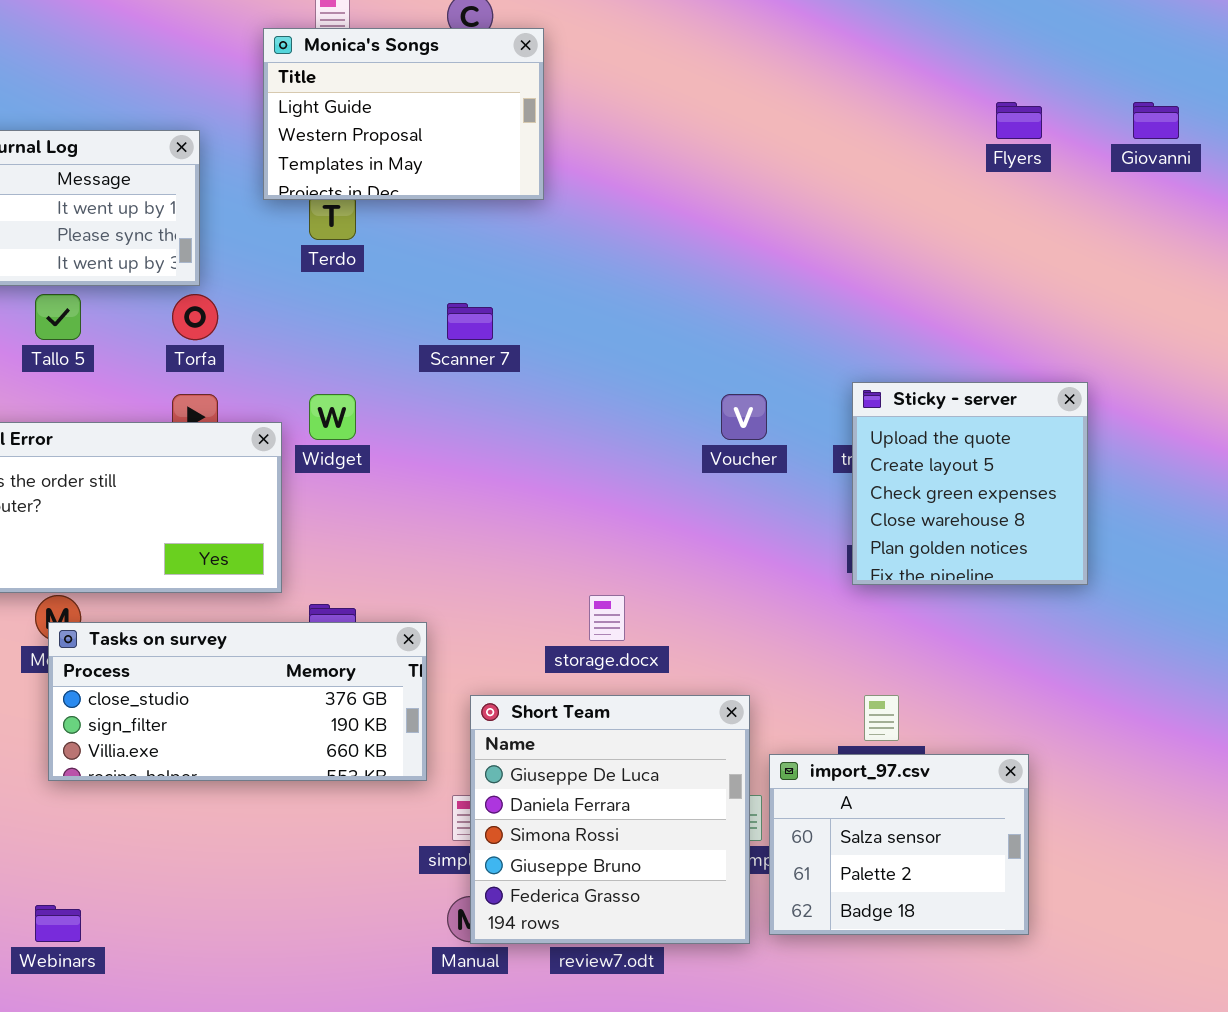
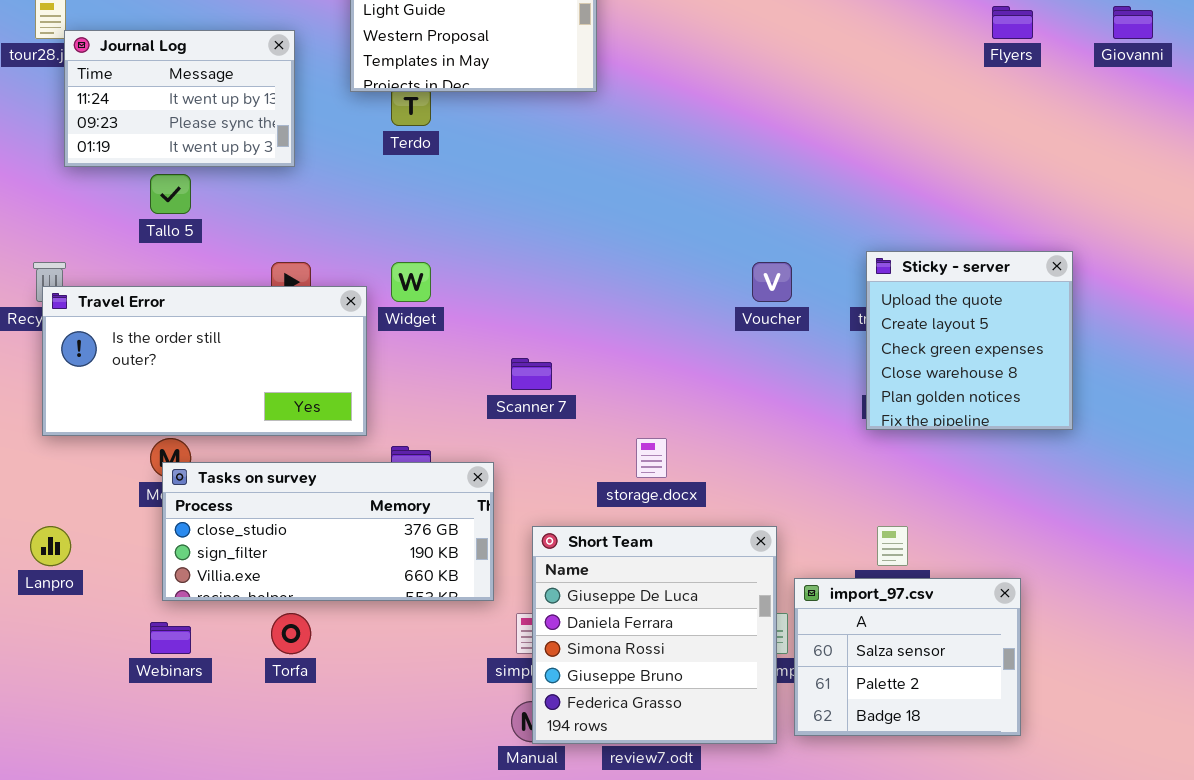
Torfa: [172,294,218,340] -> [271,613,311,654], moved
Scanner 7: [447,303,493,340] -> [511,358,552,390], moved
Webinars: [35,905,81,942] -> [150,622,191,654], moved

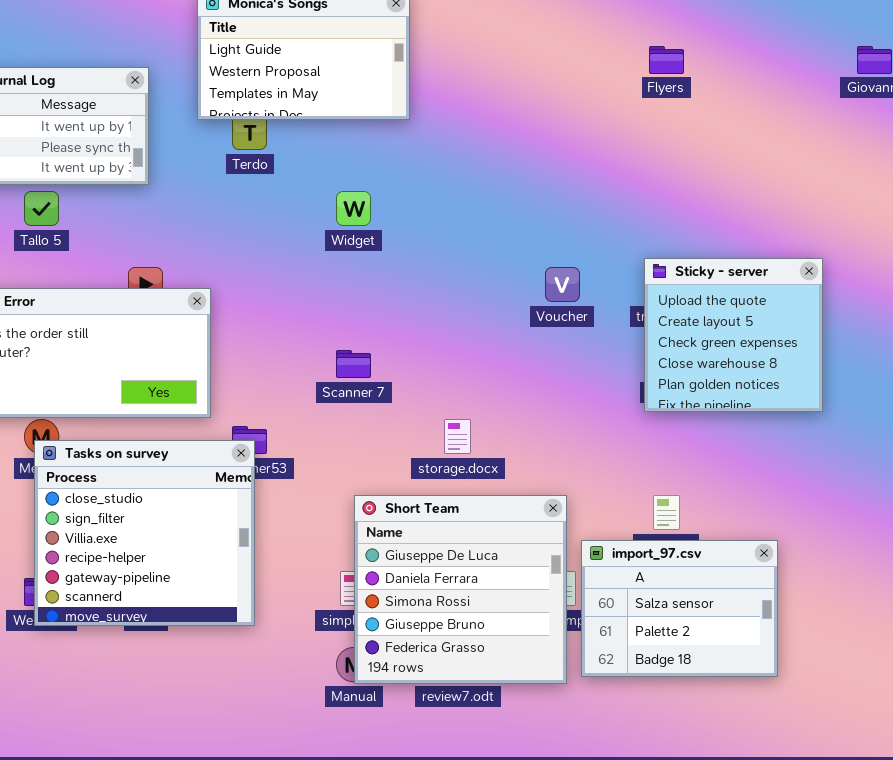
Flyers: [992,6,1033,39] -> [649,46,684,74], moved
Widget: [391,262,431,302] -> [336,191,371,226], moved
Tasks on survey: [162,462,494,601] -> [34,440,255,626], resized

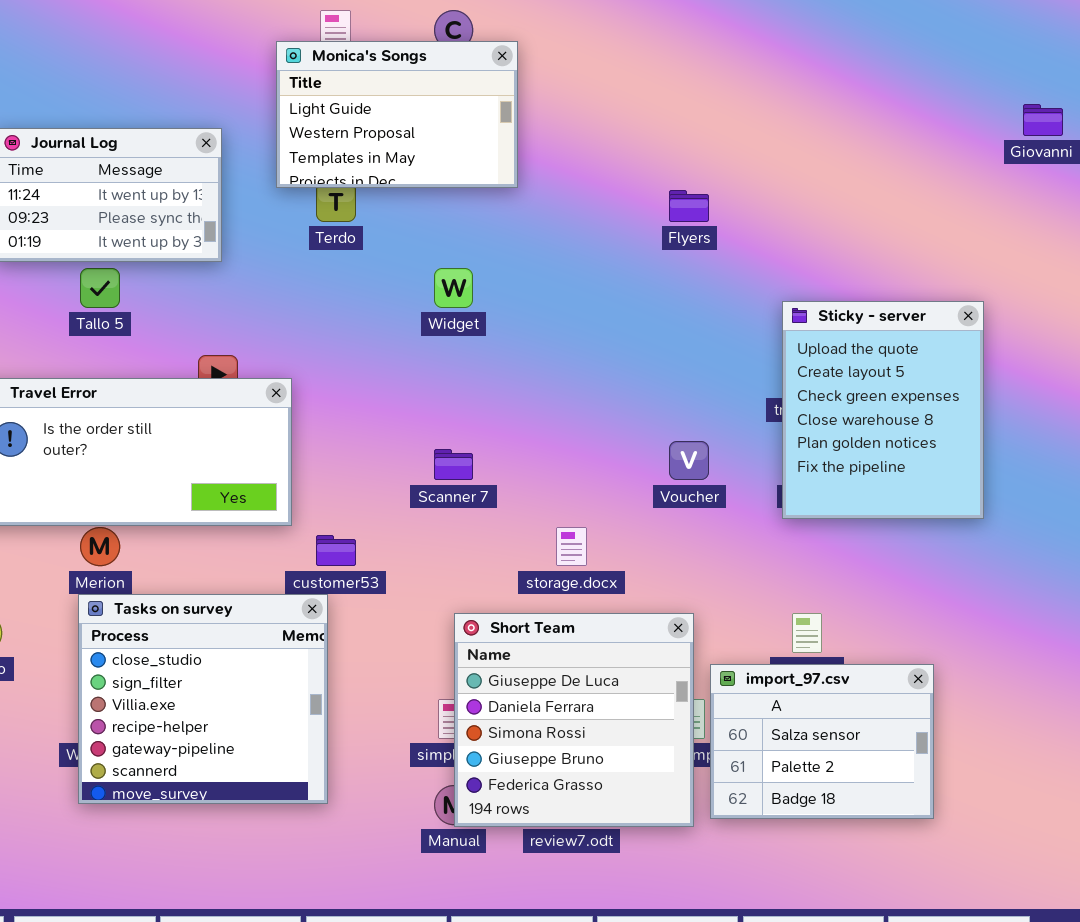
Flyers: [649,46,684,74] -> [669,190,709,222], moved
Sticky - server: [644,258,823,412] -> [782,301,984,519], resized
Voucher: [545,267,580,302] -> [669,441,709,480], moved
Tasks on survey: [34,440,255,626] -> [78,594,328,804], moved

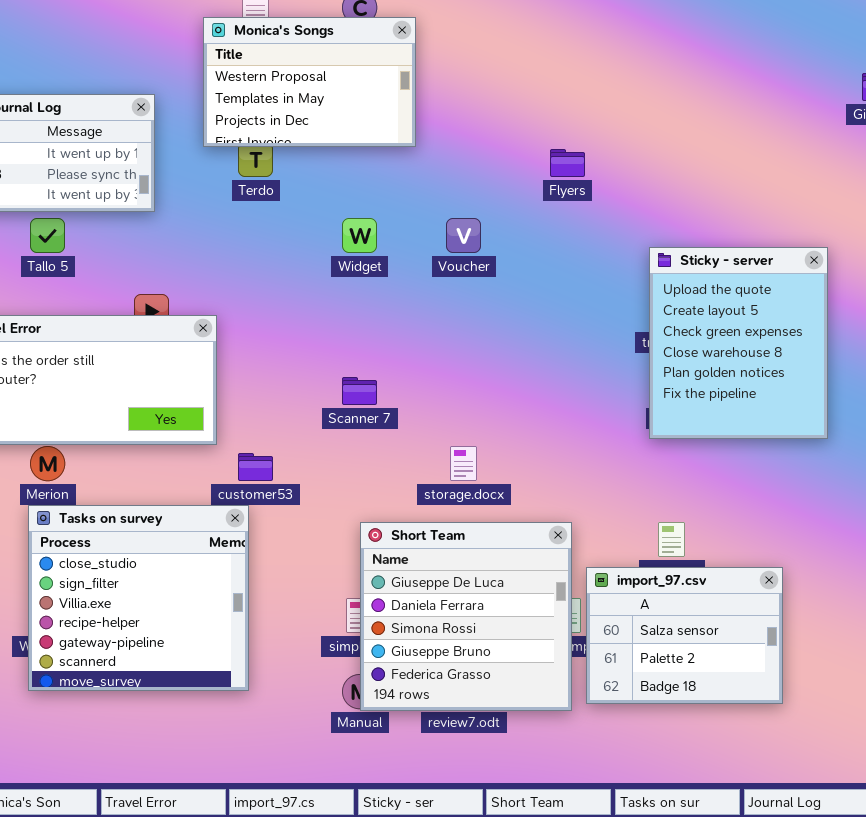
Monica's Songs: [276,41,518,188] -> [203,17,416,147], scrolled down 1 row
Voucher: [669,441,709,480] -> [446,218,481,253], moved

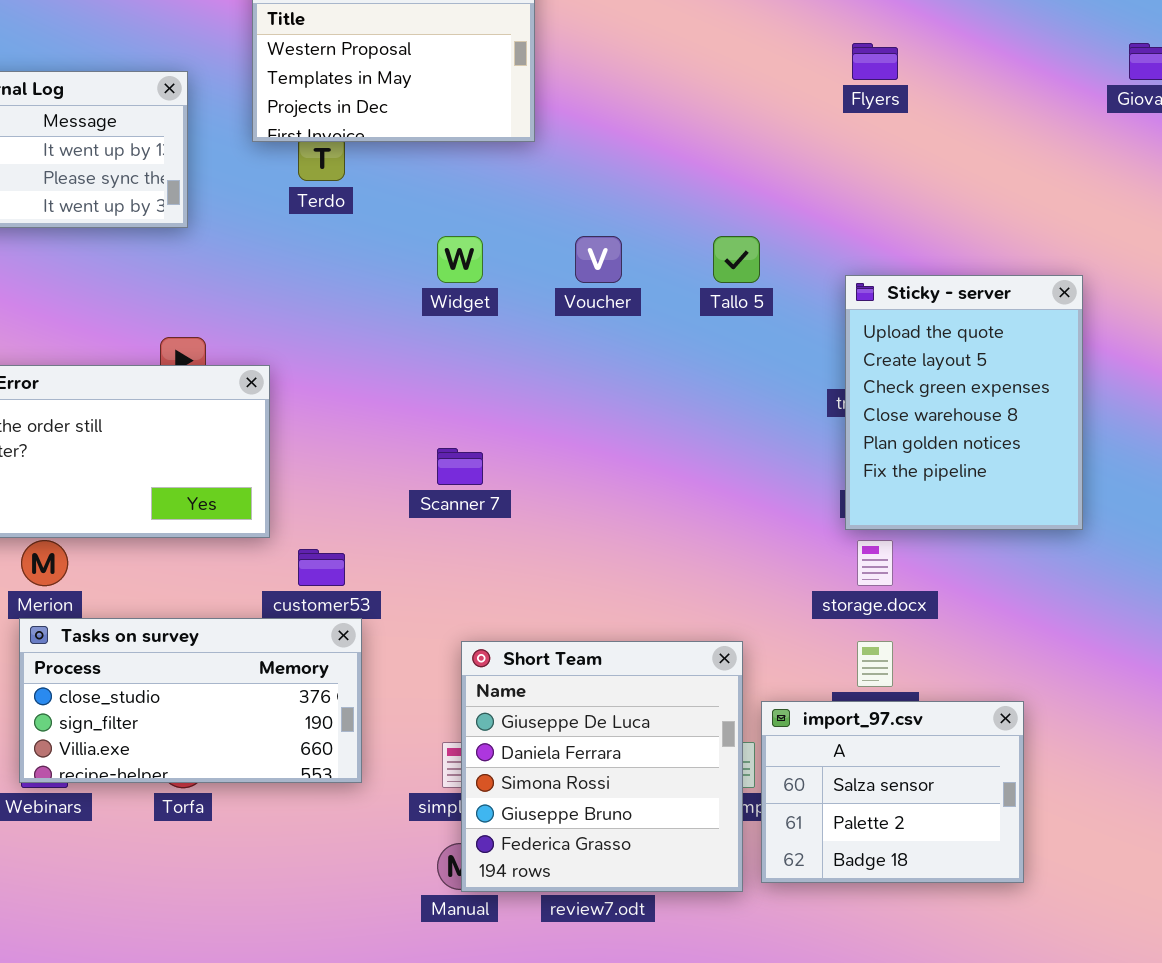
Flyers: [550,149,585,177] -> [852,43,898,80], moved
Tallo 5: [30,218,65,253] -> [713,236,760,283], moved
storage.docx: [450,446,477,481] -> [857,540,893,586], moved
Tasks on survey: [28,505,249,691] -> [19,618,362,783], resized

